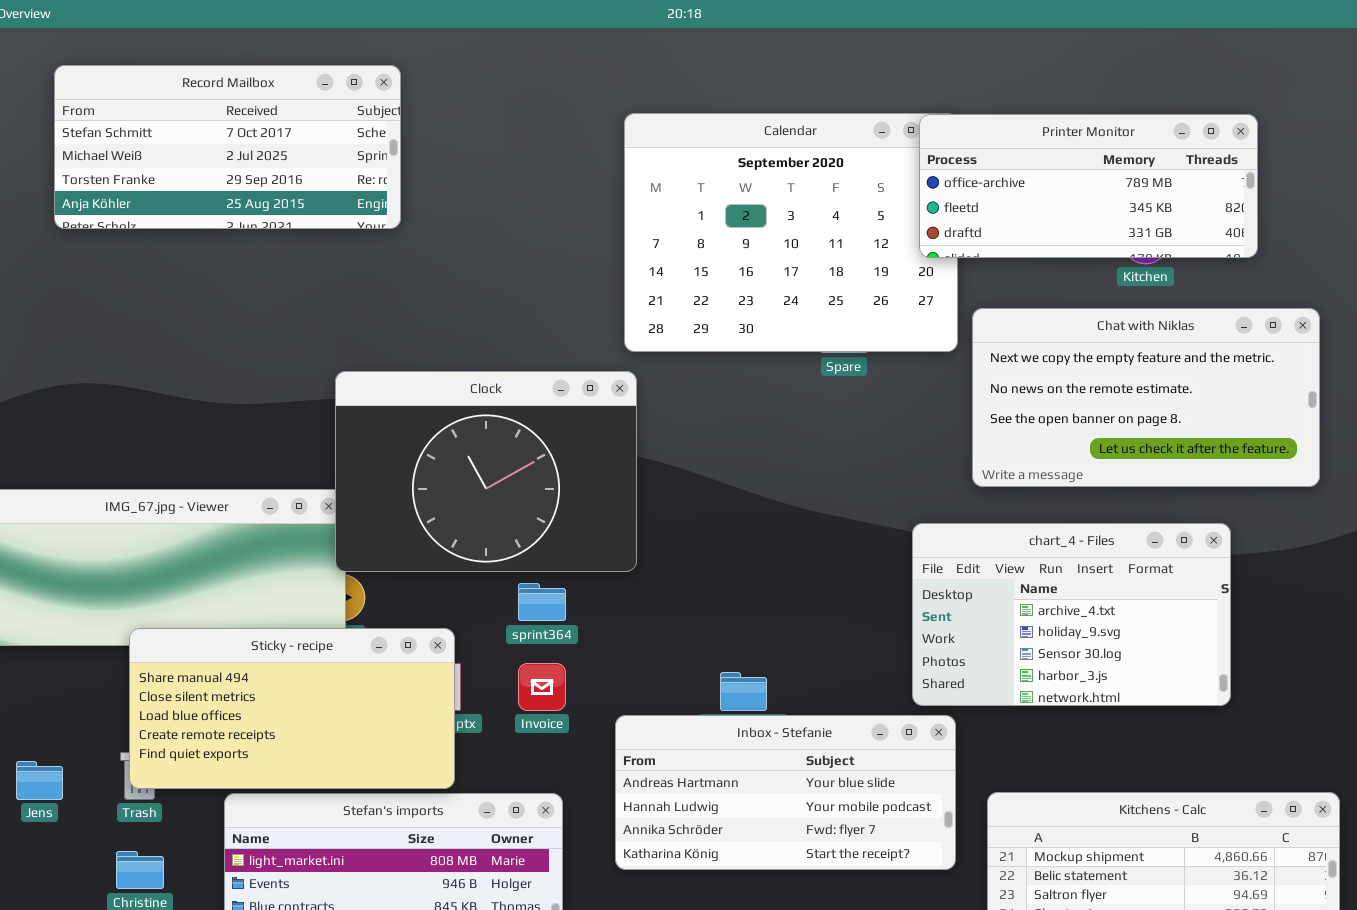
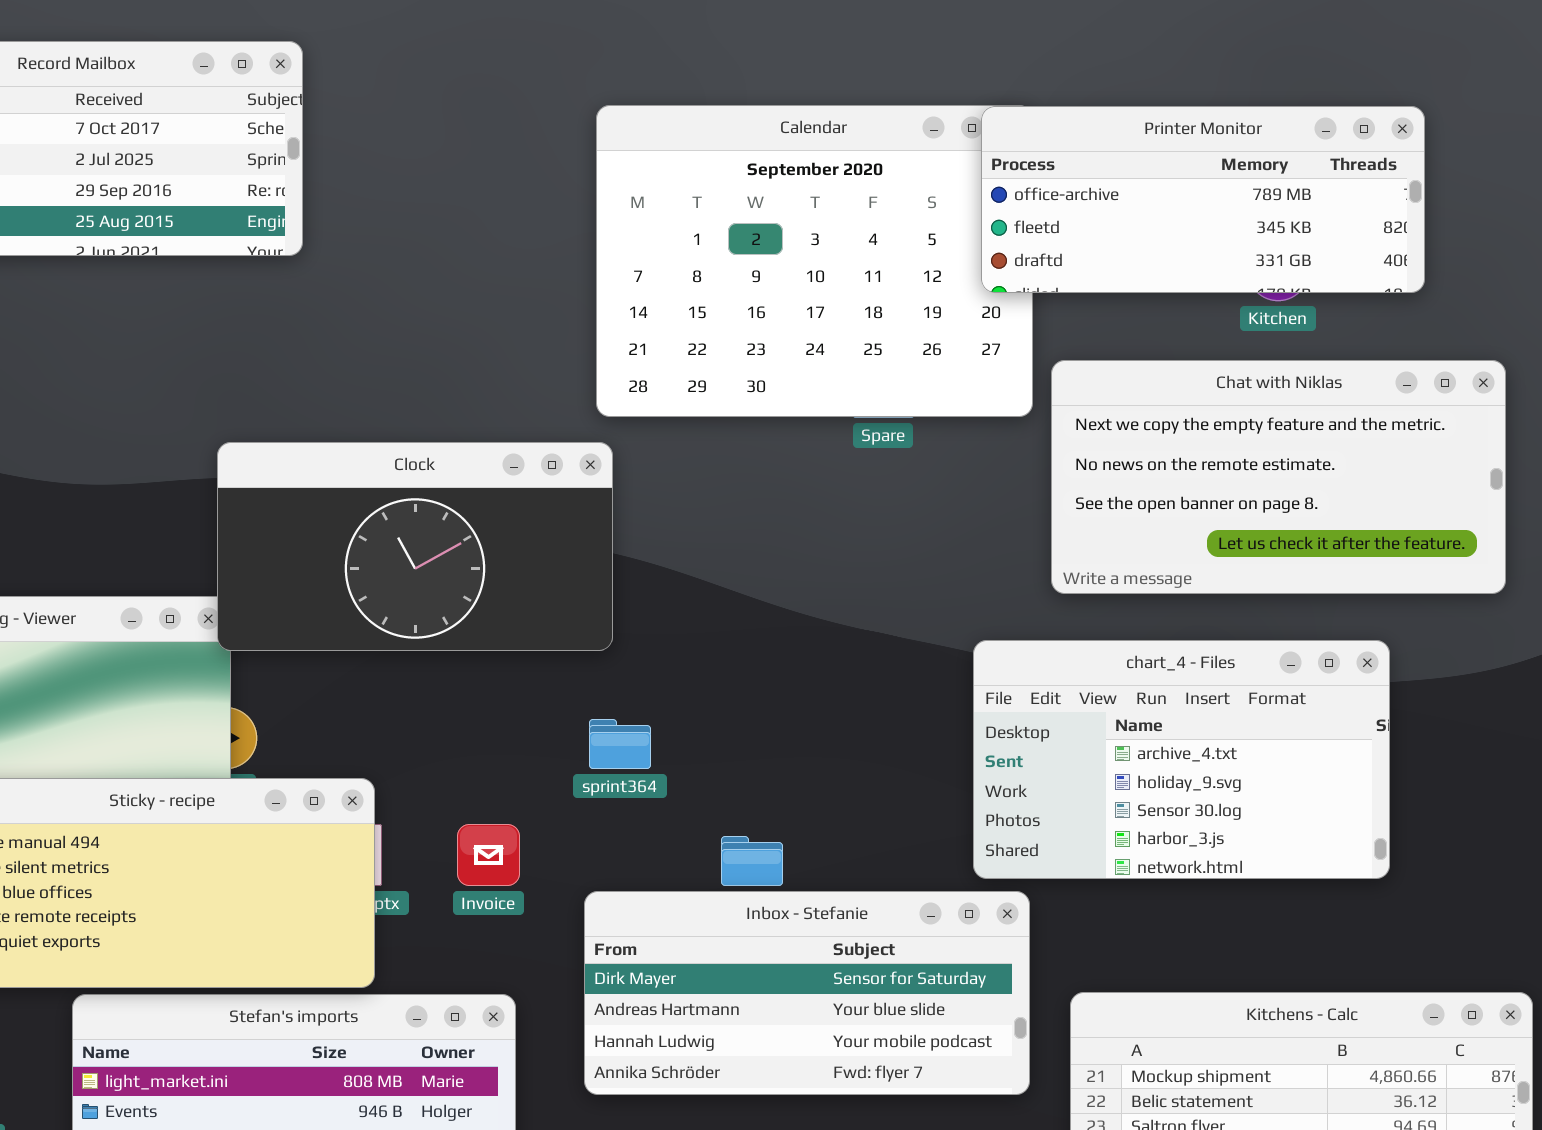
Clock: [335,371,637,572] -> [217,442,613,651], resized
sprint364: [518,583,566,621] -> [589,719,651,769], moved
Inbox - Stefanie: [615,715,956,870] -> [584,891,1030,1095], scrolled up 1 row

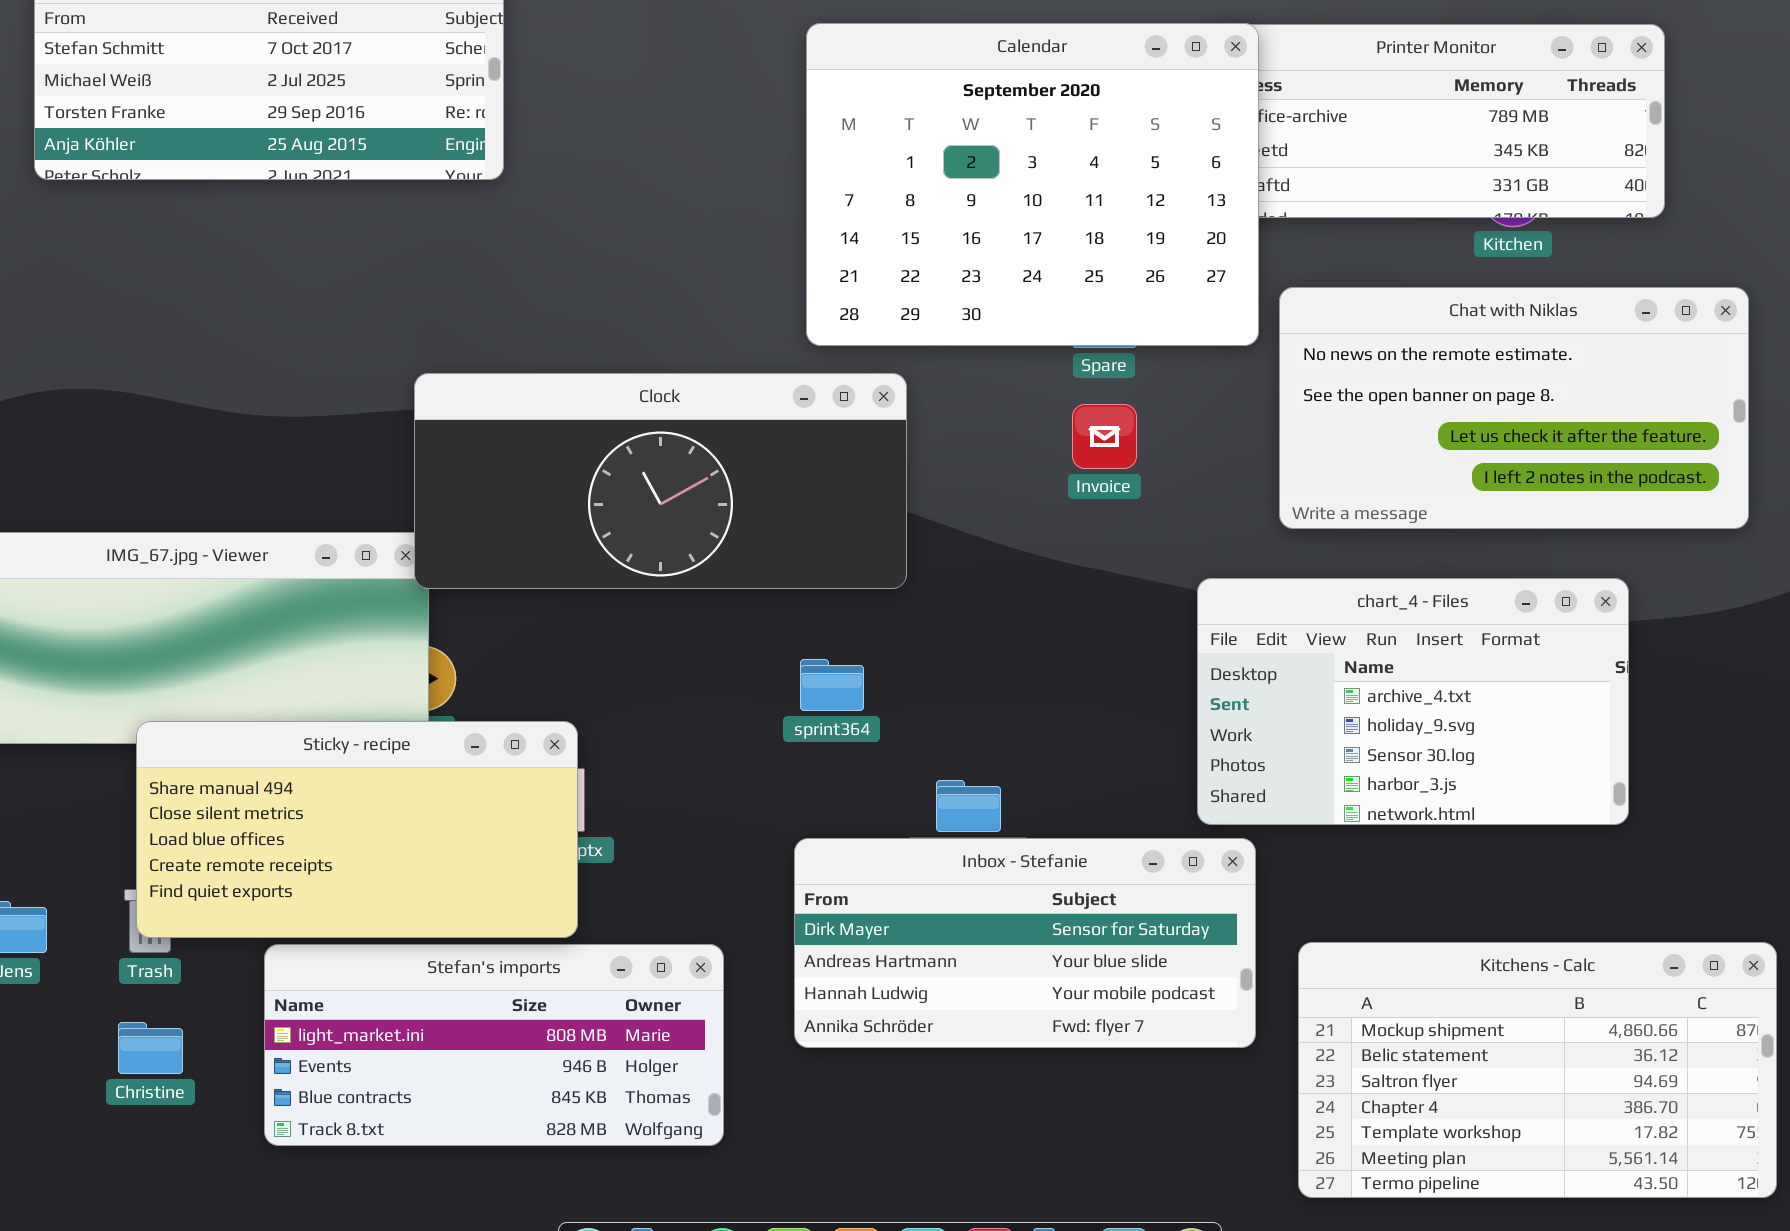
Calendar: [596,105,1033,417] -> [806,23,1259,346], raised
Chat with Niklas: [1051,360,1506,594] -> [1279,287,1749,529], scrolled down 1 row
Clock: [217,442,613,651] -> [414,373,907,589], resized
Invoice: [457,824,520,886] -> [1072,404,1137,469], moved

